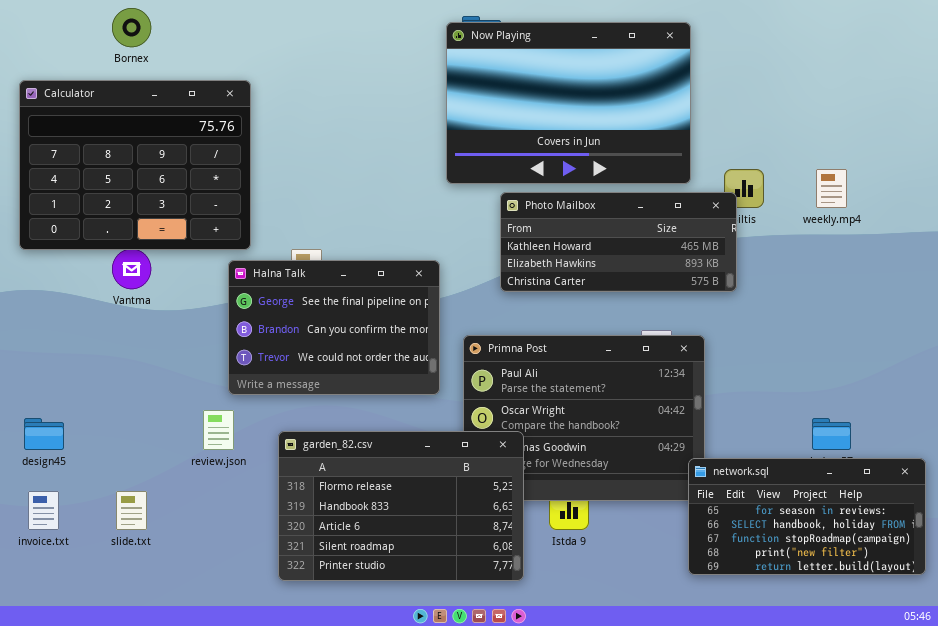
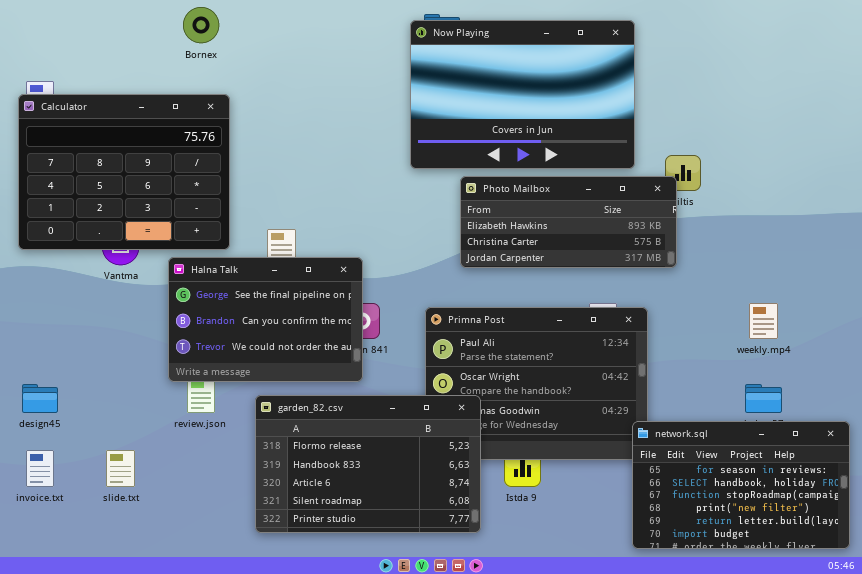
Bornex: [112,8,151,47] -> [183,7,219,43], moved
Calculator: [19,80,251,250] -> [18,94,230,250], moved
weekly.mp4: [816,169,847,208] -> [749,303,778,339], moved
Photo Mailbox: [500,192,737,292] -> [460,176,677,268], scrolled down 1 row
Halna Talk: [228,260,440,395] -> [168,257,363,382], moved
network.sql: [688,458,926,575] -> [632,421,850,549], resized

